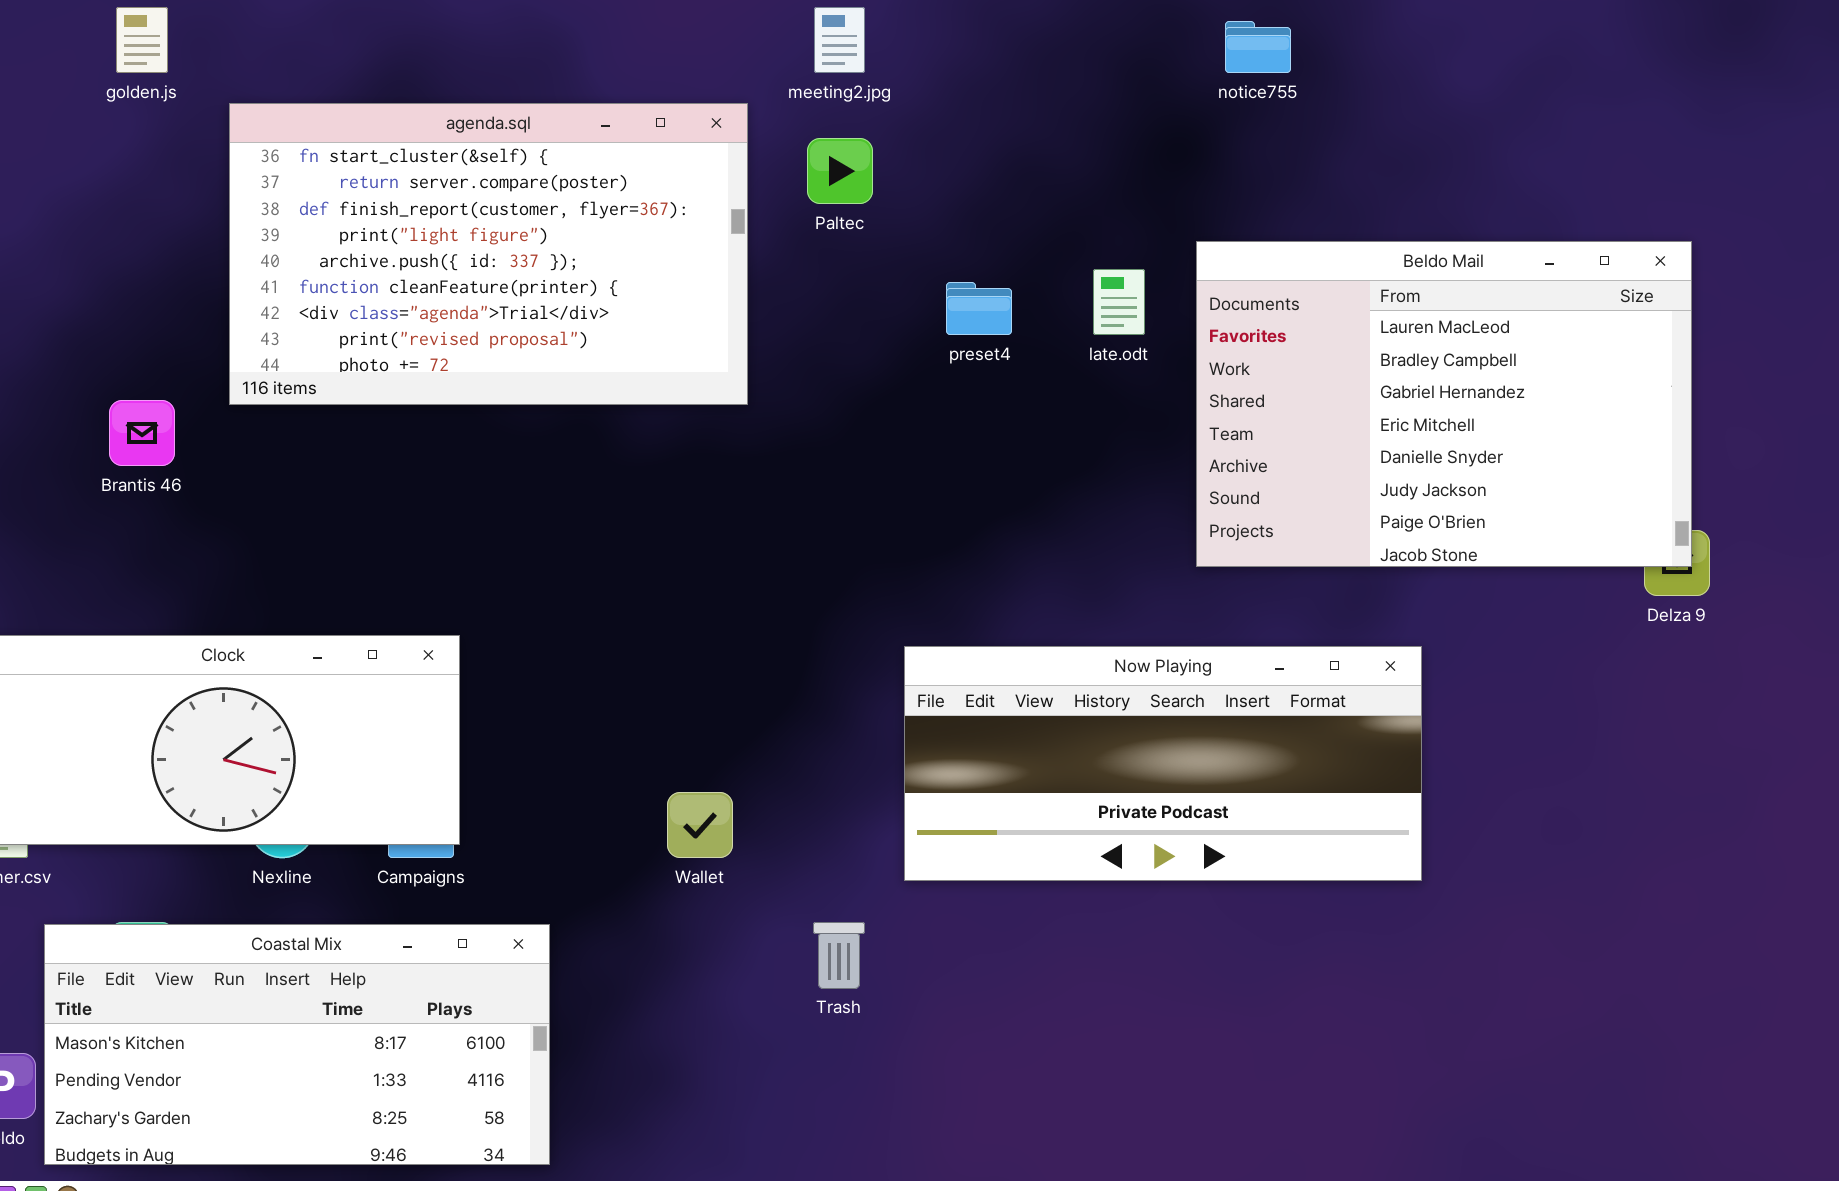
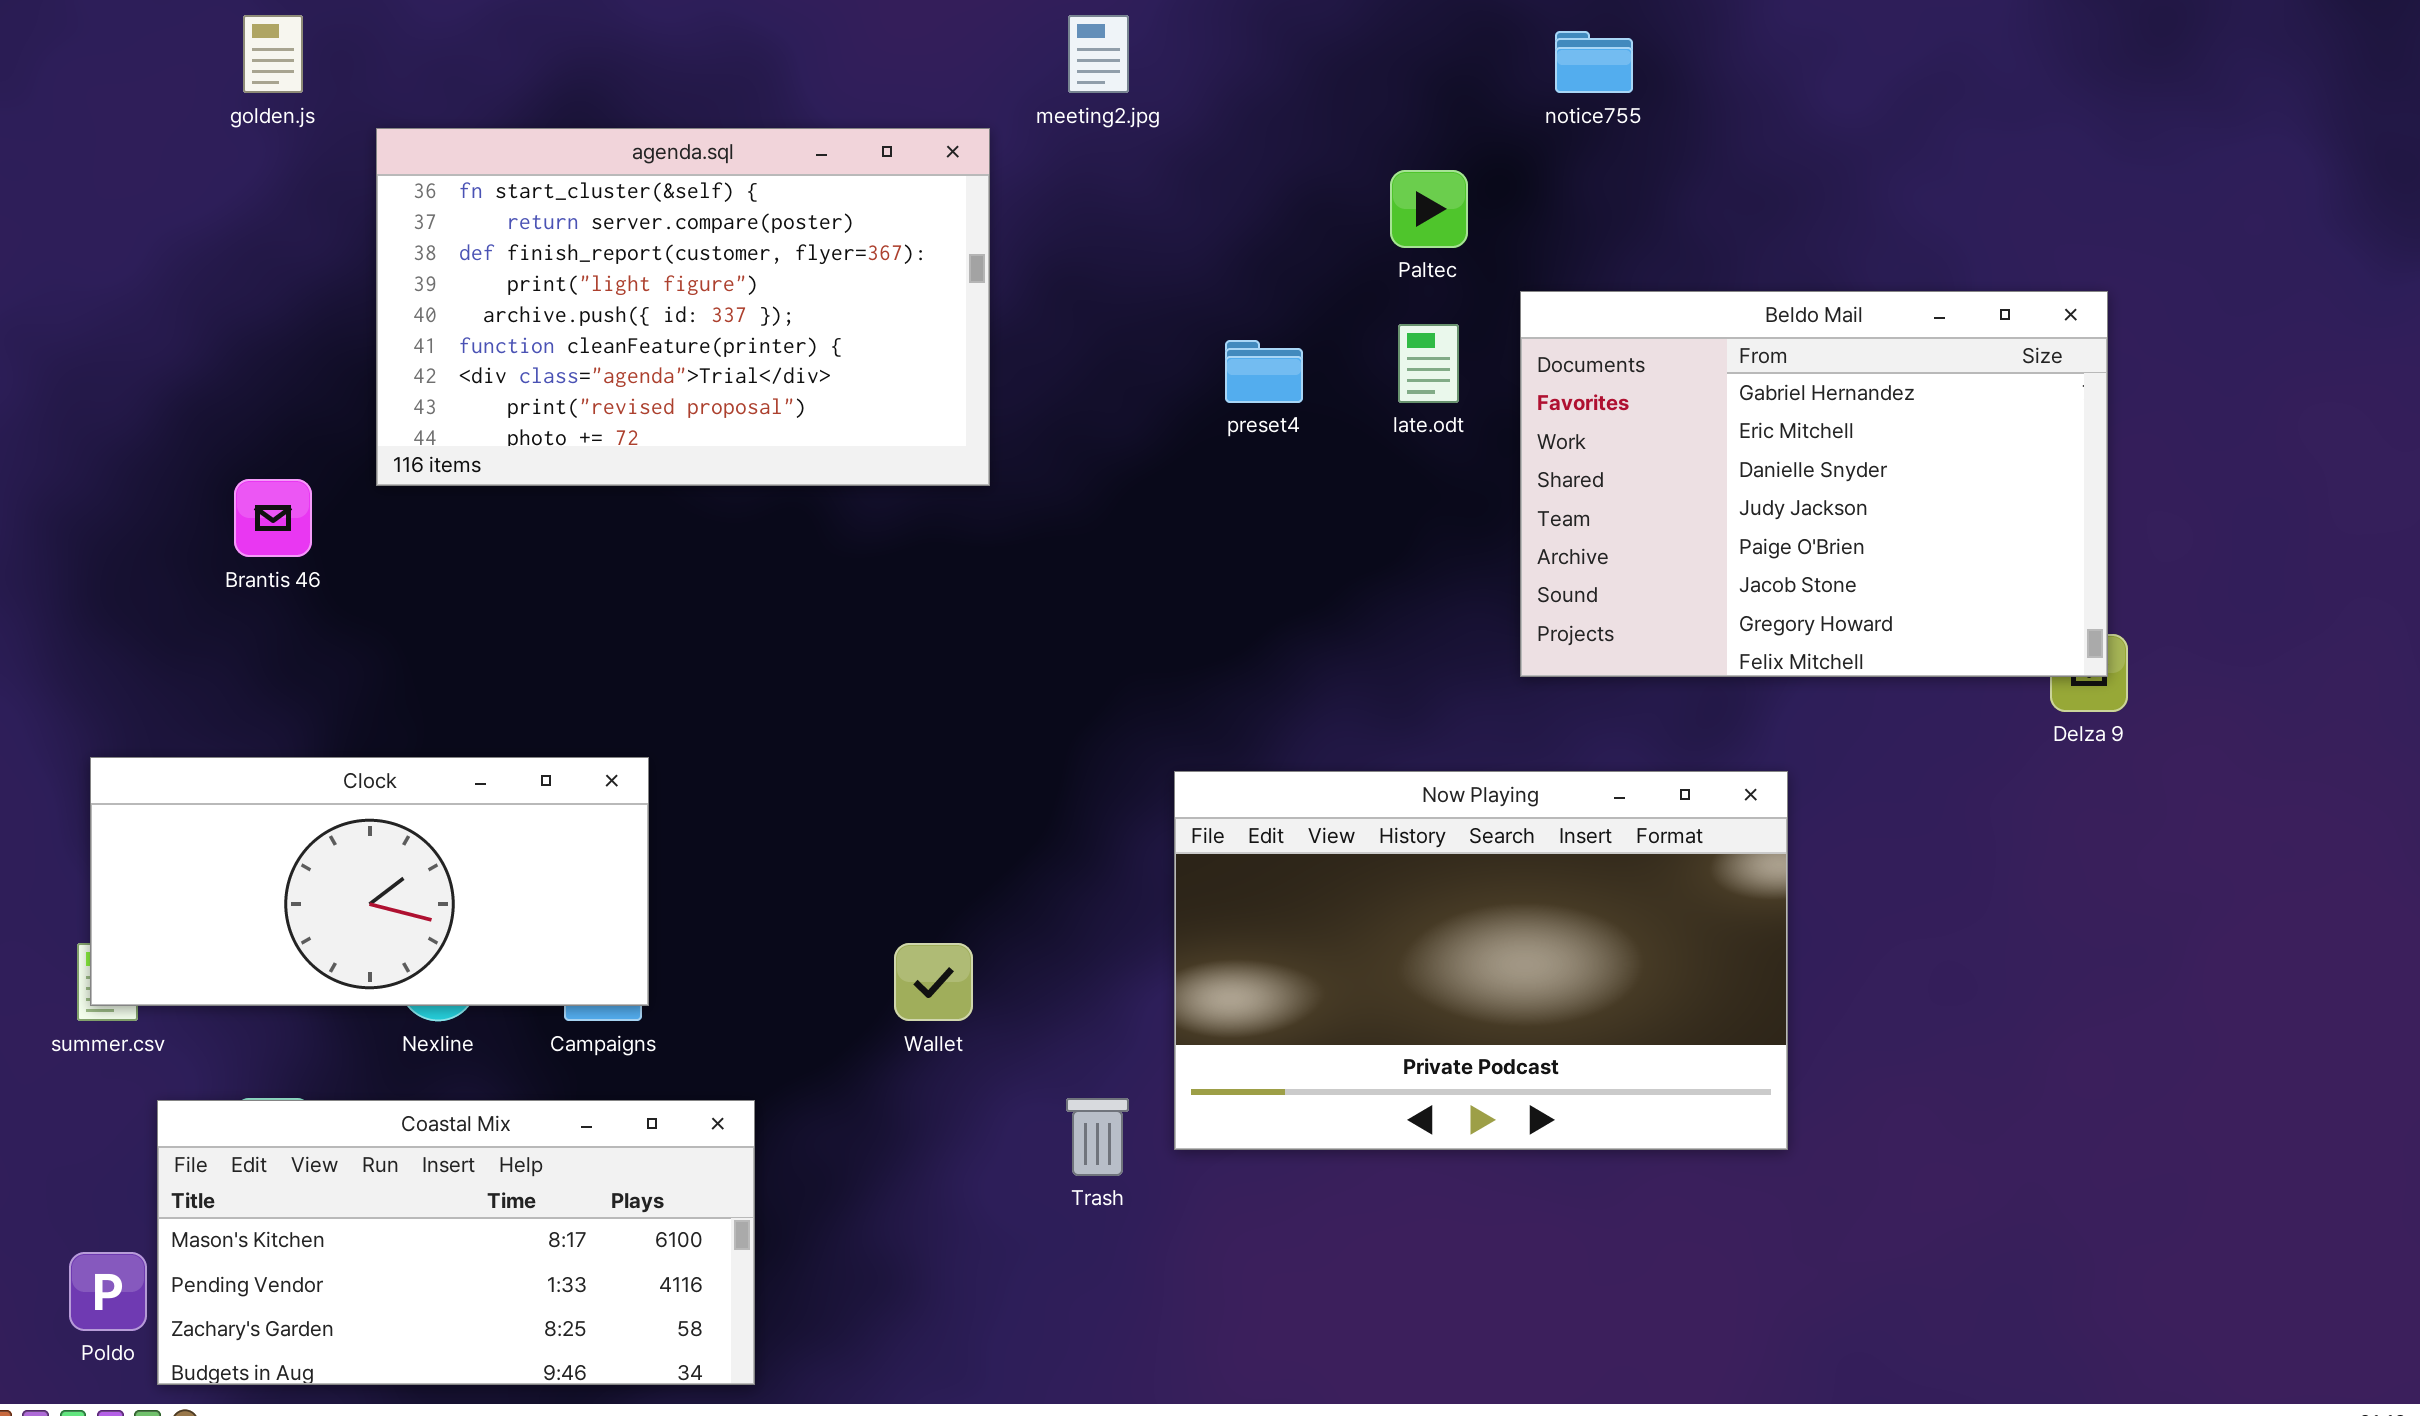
Paltec: [807,138,873,204] -> [1390,170,1468,248], moved
Beldo Mail: [1196,241,1692,567] -> [1520,291,2108,677], scrolled down 2 rows
Now Playing: [904,646,1422,881] -> [1174,771,1788,1150], resized

